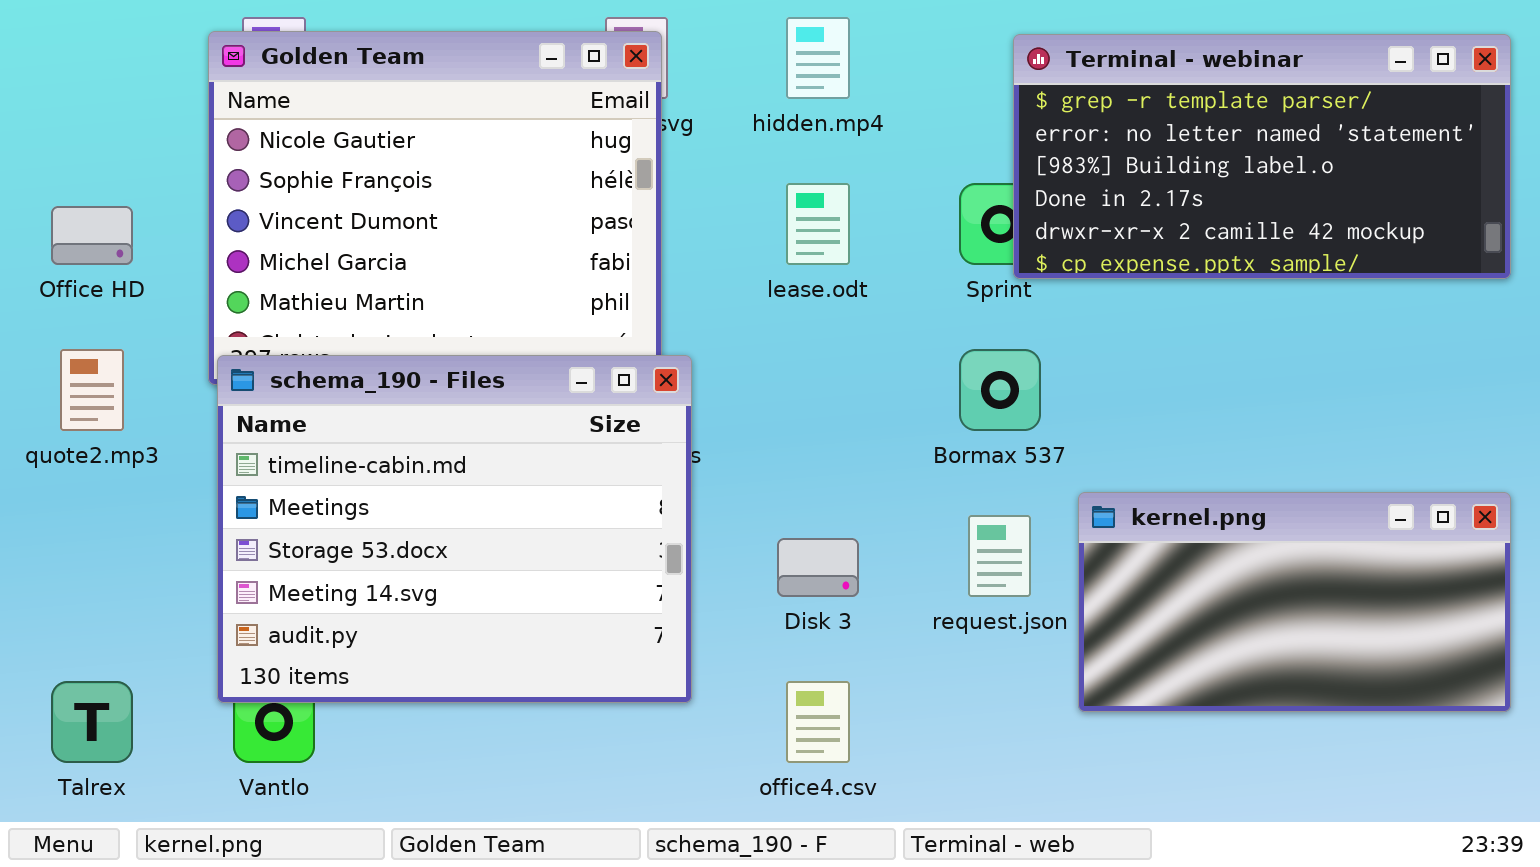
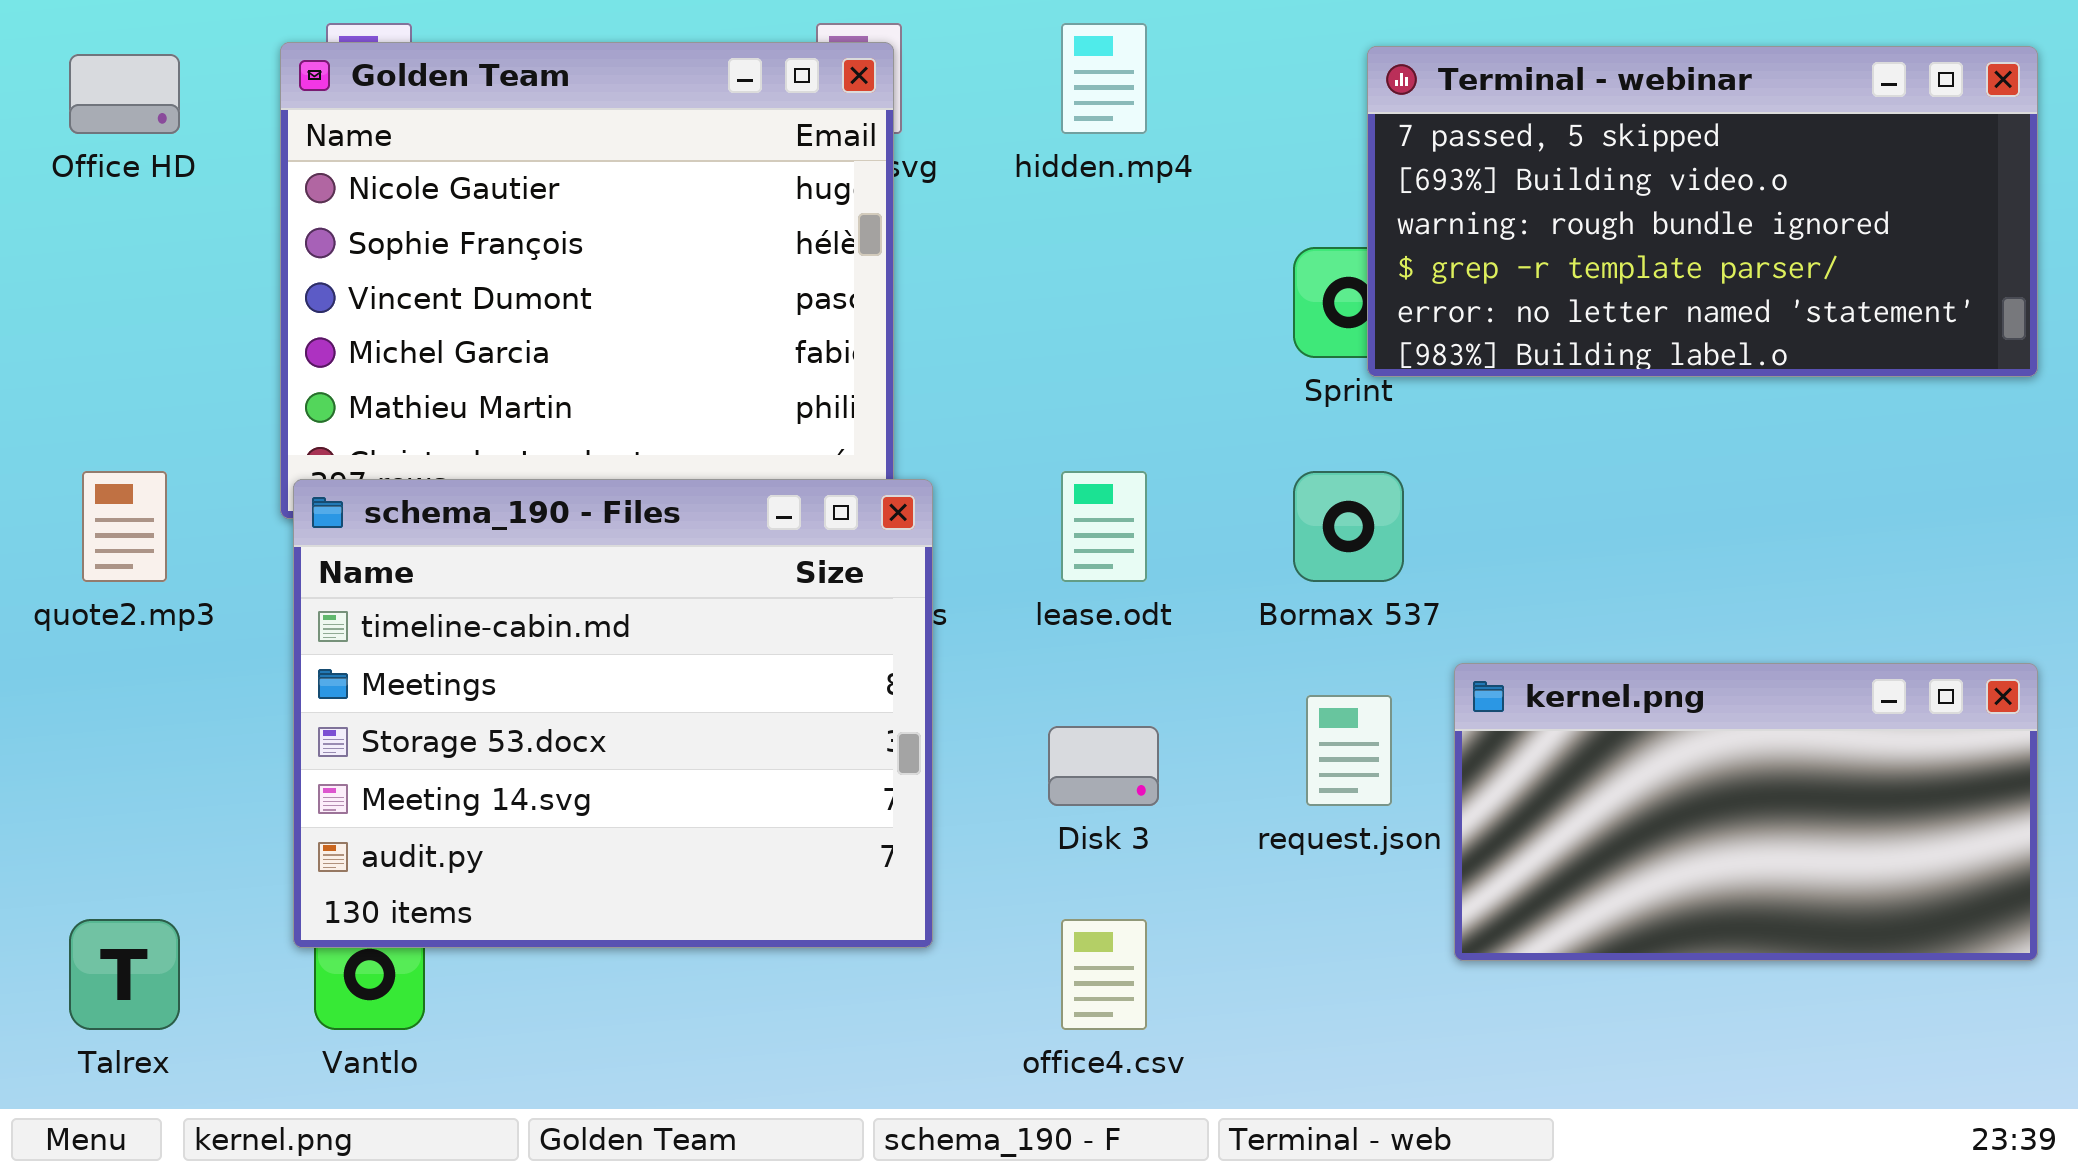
Terminal - webinar: [1013,34,1511,279] -> [1367,46,2038,377], scrolled up 3 rows
lease.odt: [786,183,850,265] -> [1061,471,1147,582], moved
Office HD: [51,206,133,265] -> [69,54,180,134], moved

